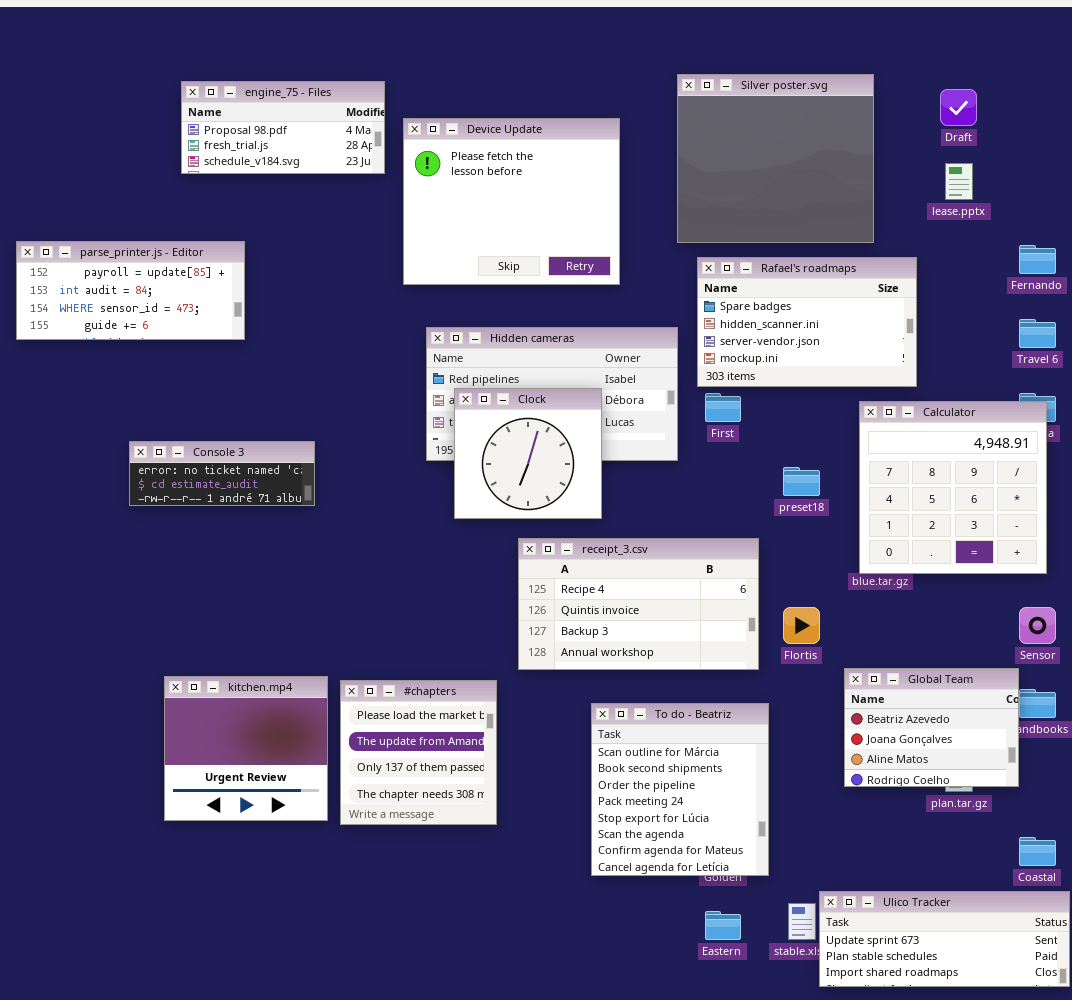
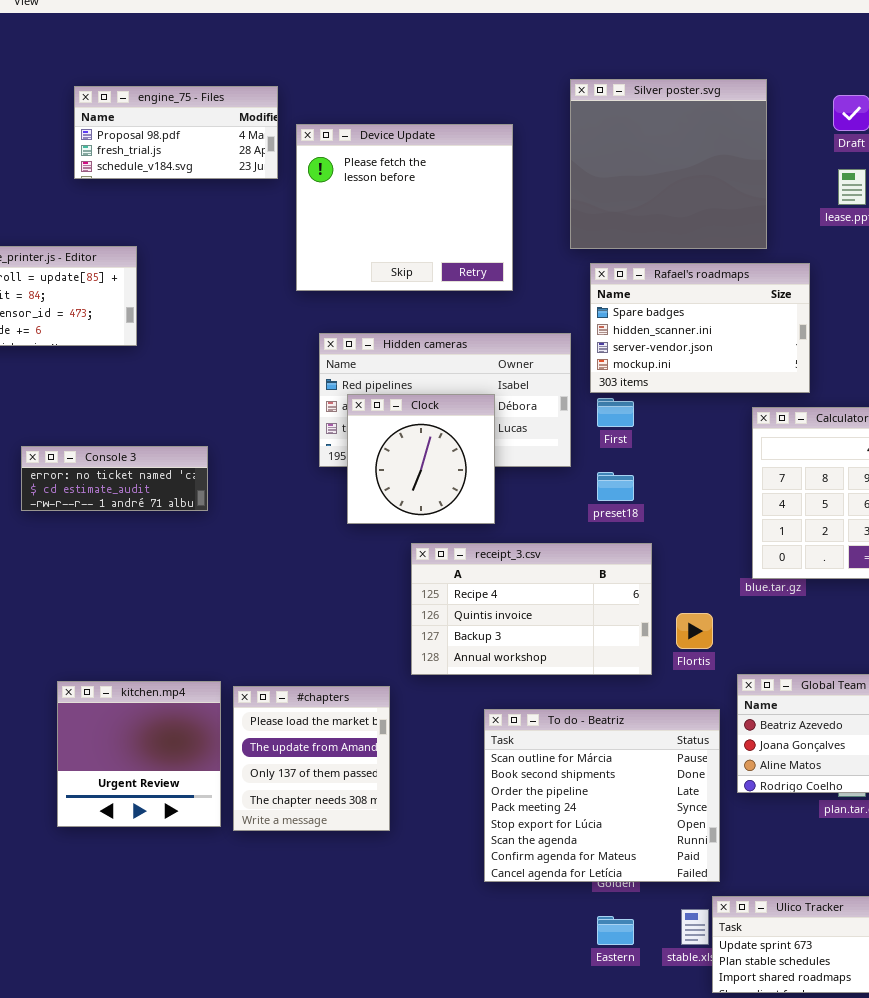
preset18: [783,467,820,496] -> [597,472,634,501], moved
To do - Beatriz: [591,703,769,876] -> [484,709,720,882], resized

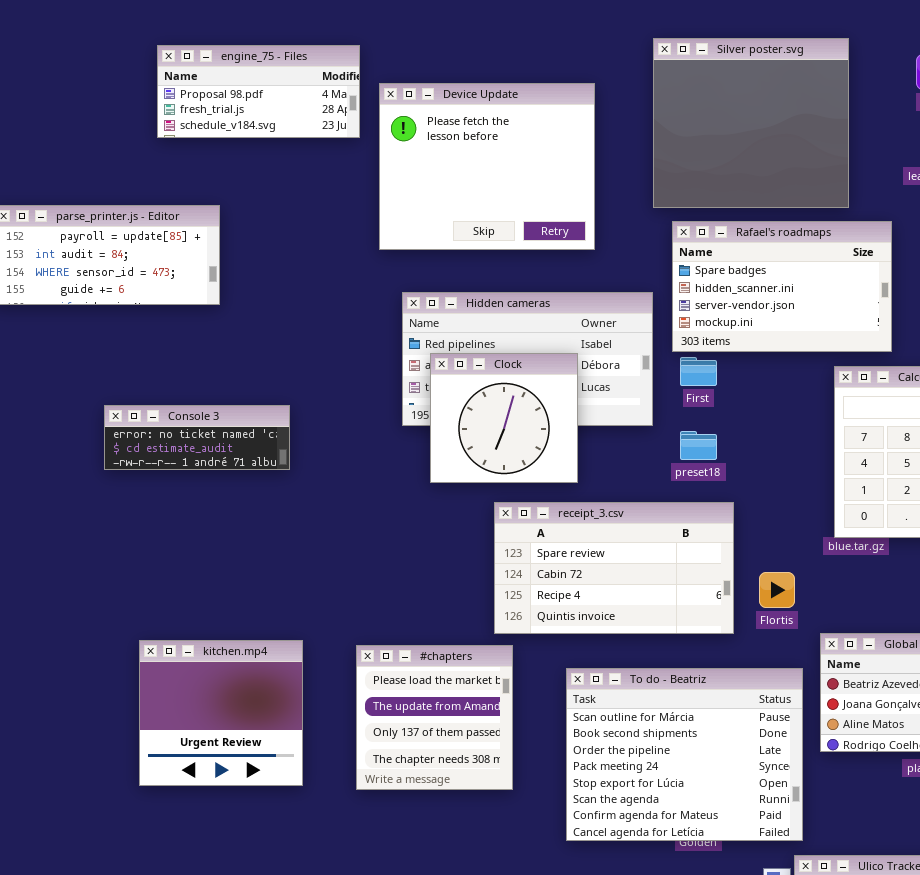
receipt_3.csv: [411,543,652,675] -> [494,502,734,634], scrolled up 2 rows
#chapters: [233,686,390,831] -> [356,645,513,790], moved

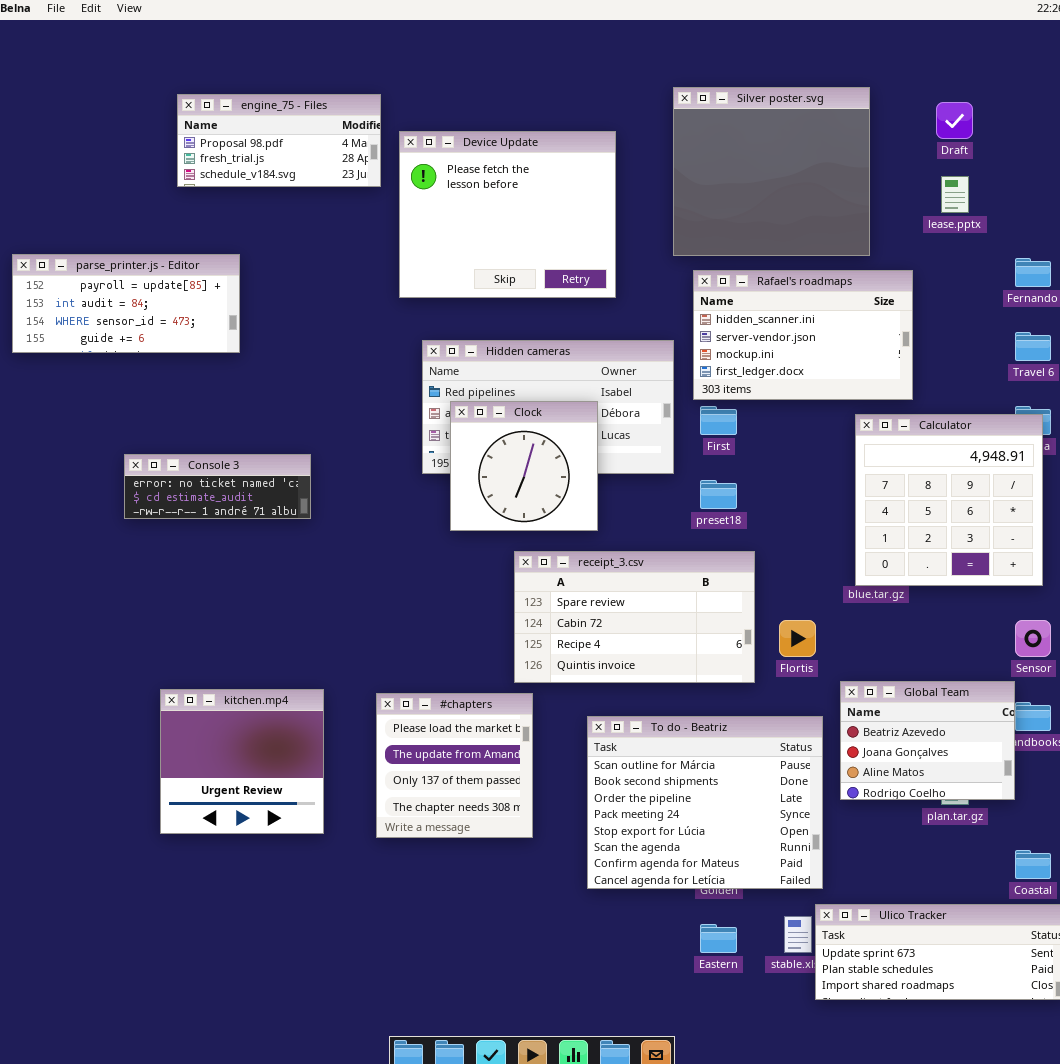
Rafael's roadmaps: [672,221,892,352] -> [693,270,913,400], scrolled down 1 row

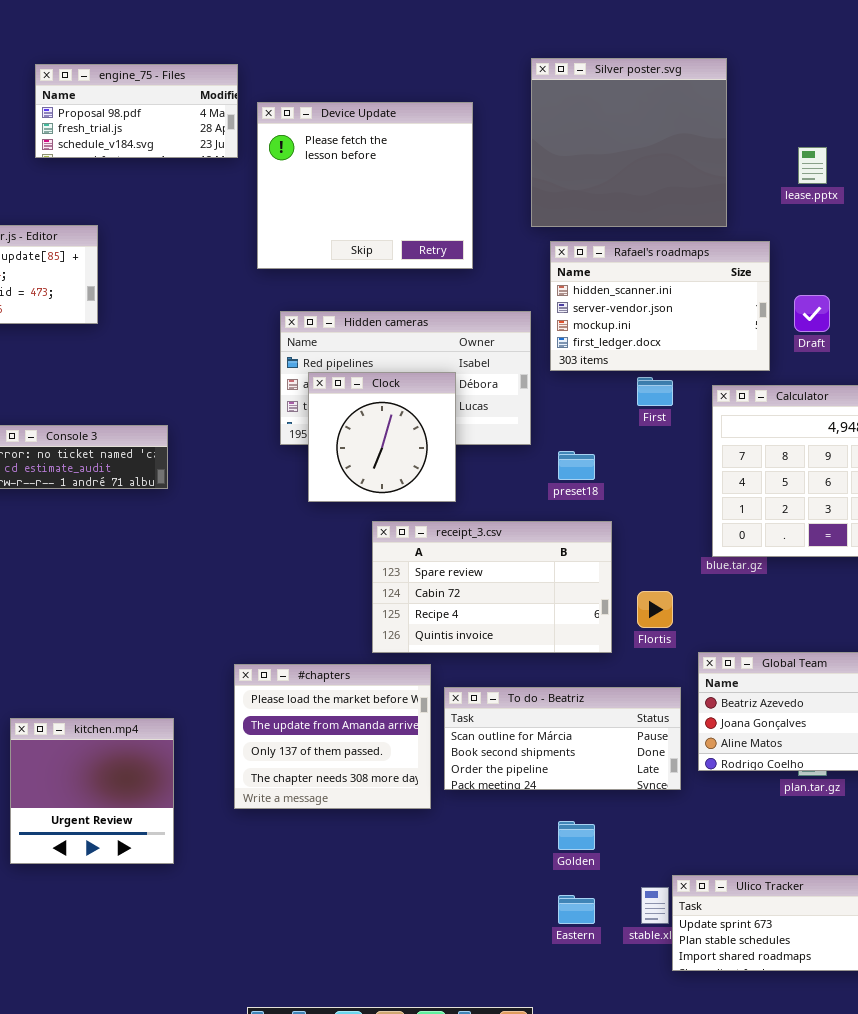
Draft: [936,102,973,139] -> [794,295,830,332], moved
First: [700,406,737,435] -> [637,377,673,406], moved
kitchen.mp4: [160,689,324,834] -> [10,718,174,864], moved
#chapters: [376,693,533,838] -> [234,664,431,809], resized
To do - Beatriz: [587,716,823,889] -> [444,687,681,790], resized

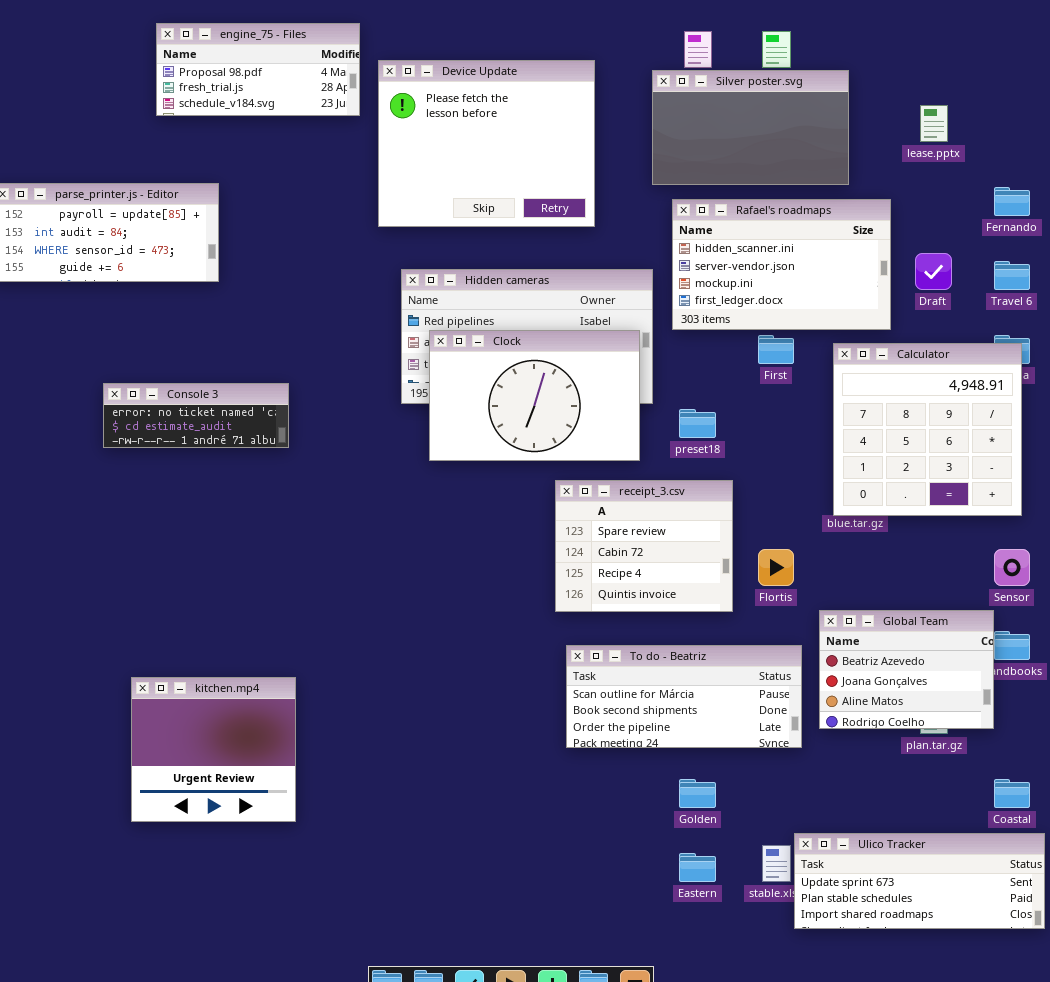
Silver poster.svg: [531,58,727,227] -> [652,70,849,185], resized
Clock: [308,372,456,502] -> [429,330,640,461], resized
receipt_3.csv: [372,521,612,653] -> [555,480,733,612], resized
#chapters: [234,664,431,809] -> none, closed

